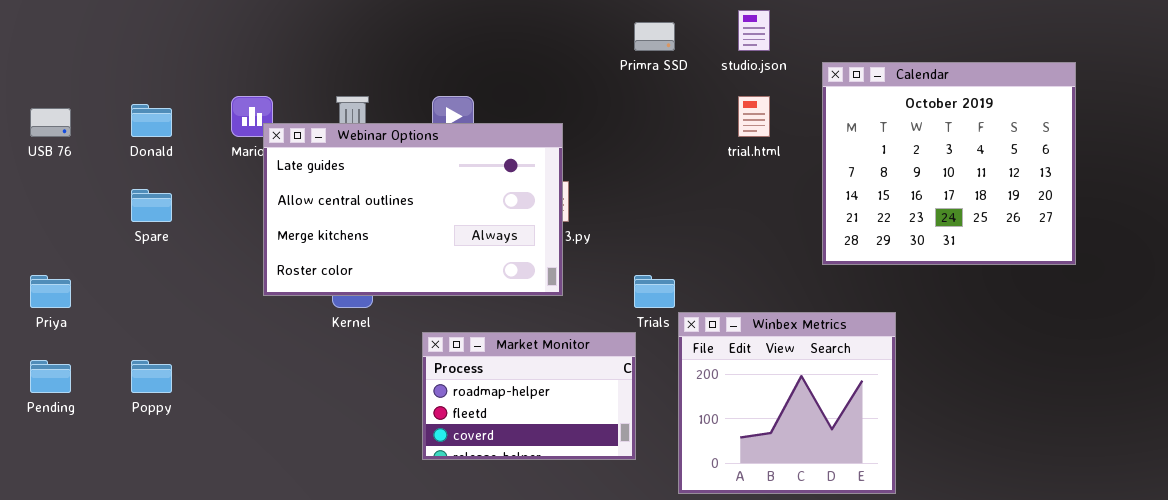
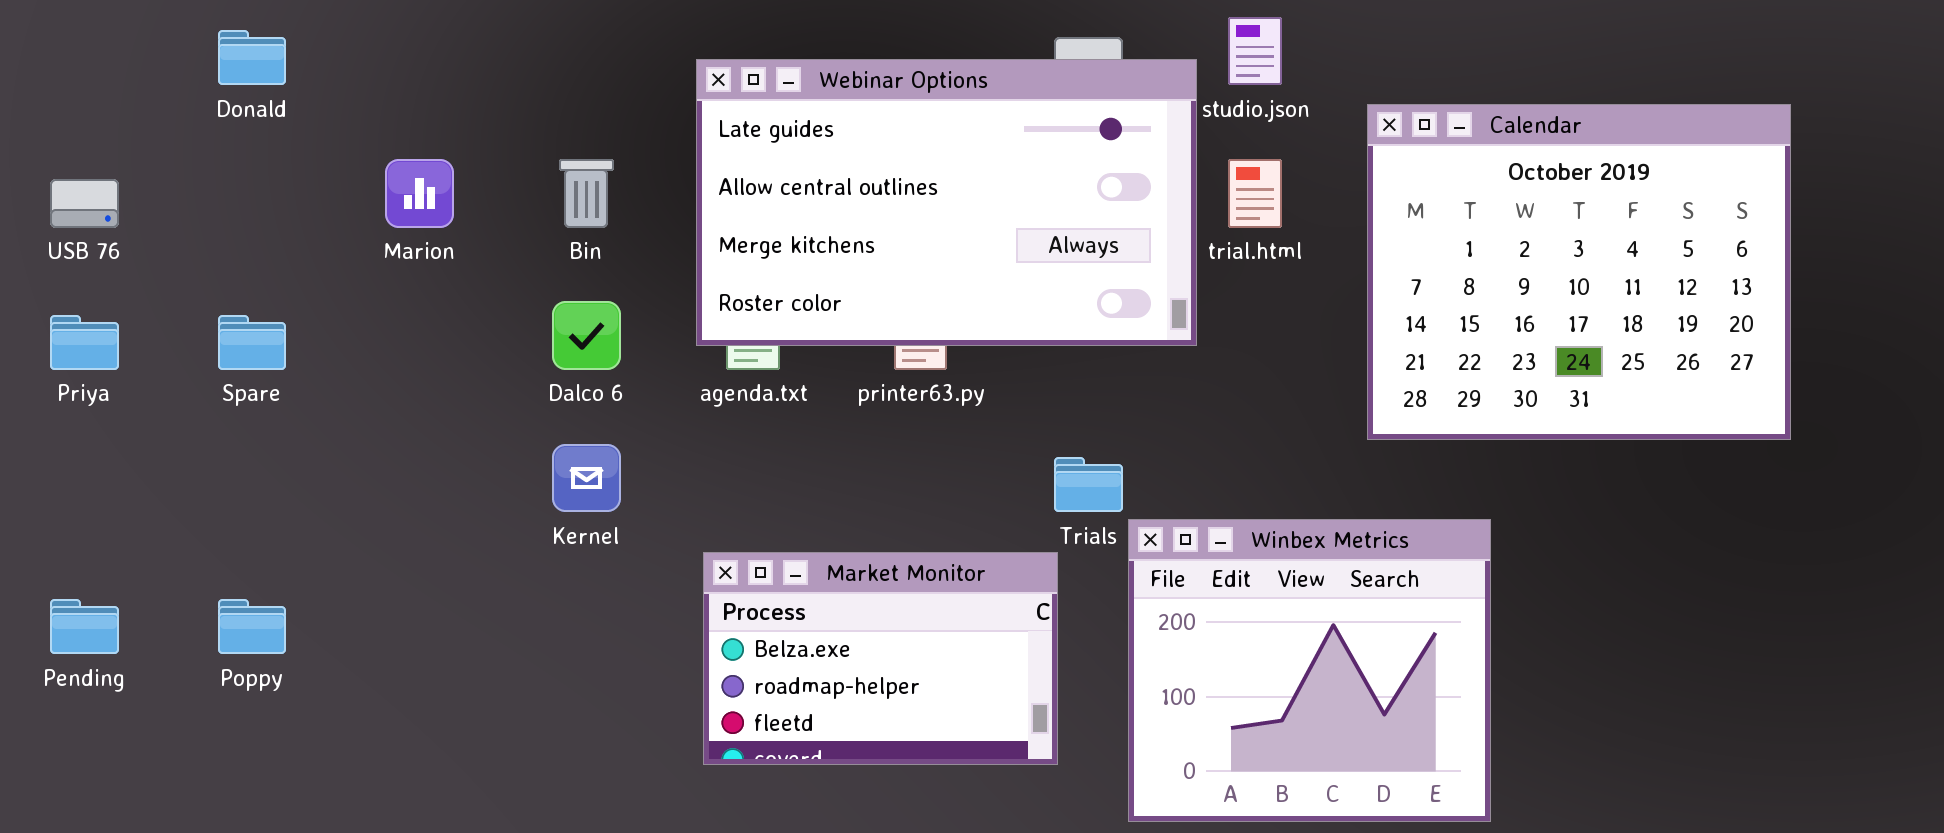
Donald: [131,104,172,137] -> [218,30,286,85], moved
Webinar Options: [263,123,563,296] -> [696,59,1197,346], moved
Priya: [30,275,71,308] -> [50,315,119,370], moved
Market Monitor: [422,332,636,460] -> [703,552,1058,765], scrolled up 1 row

